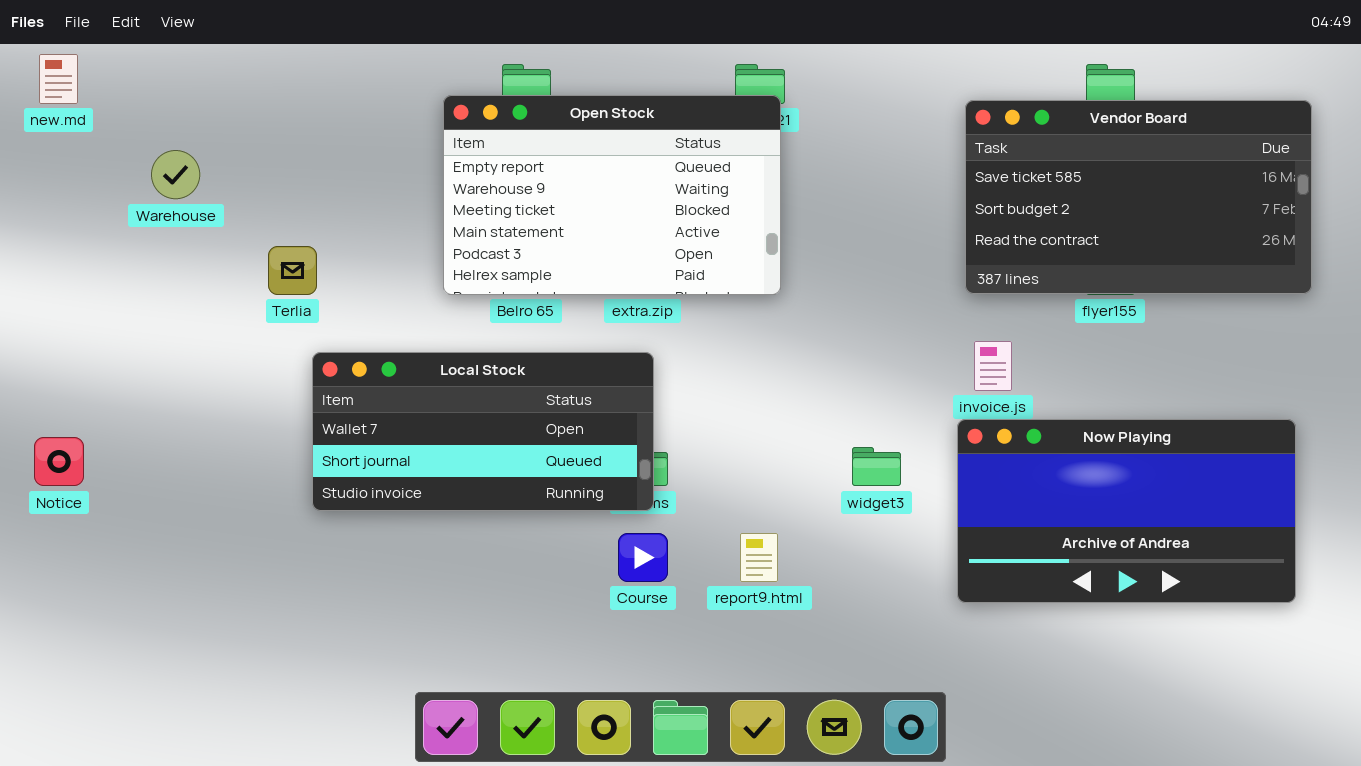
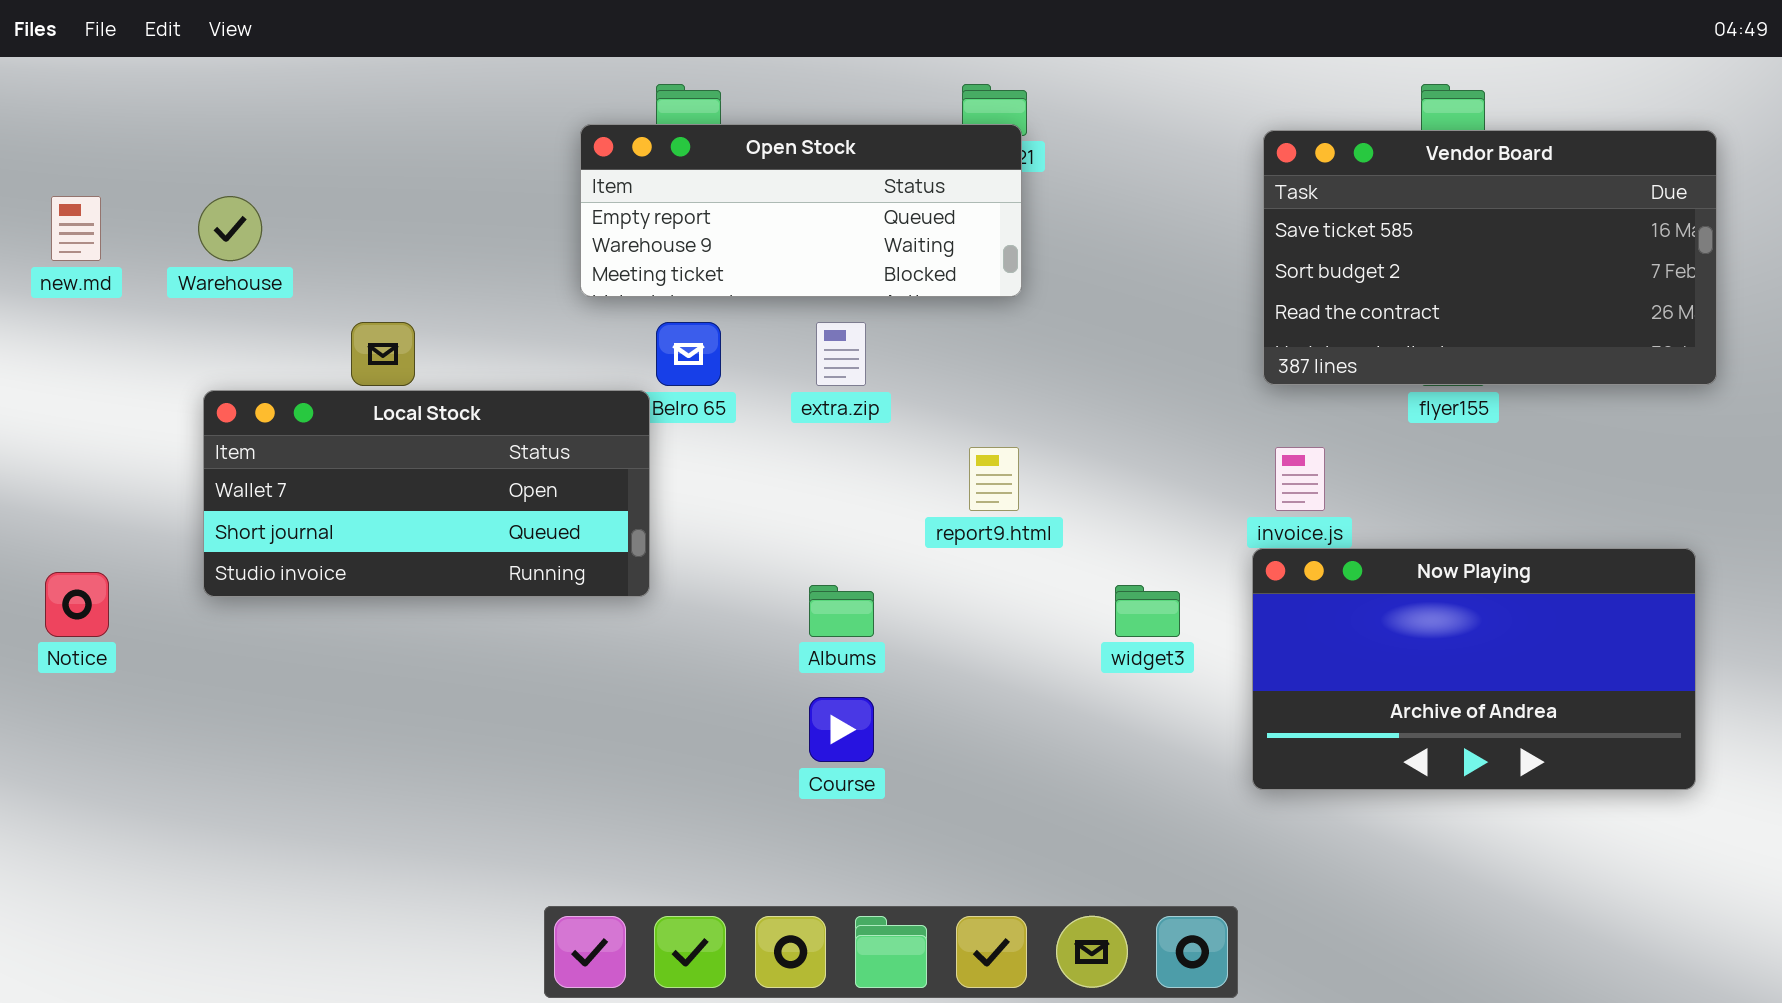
new.md: [39,54,78,104] -> [51,196,101,261], moved
Open Stock: [443,95,781,295] -> [580,124,1022,297], resized
Local Stock: [312,352,654,511] -> [203,390,650,597], moved
report9.html: [740,533,778,582] -> [969,447,1019,511], moved

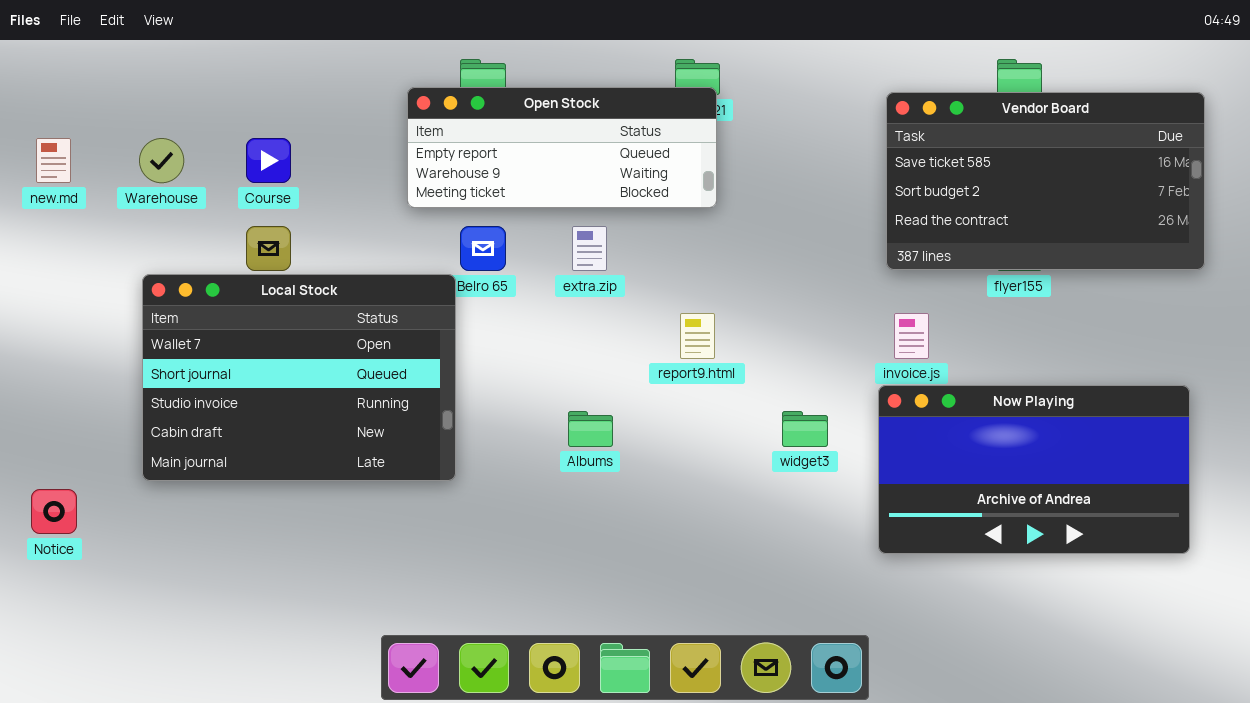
Local Stock: [203,390,650,597] -> [142,274,456,481], resized
Notice: [45,572,109,637] -> [31,489,77,534], moved
Course: [809,697,874,762] -> [246,138,291,183], moved

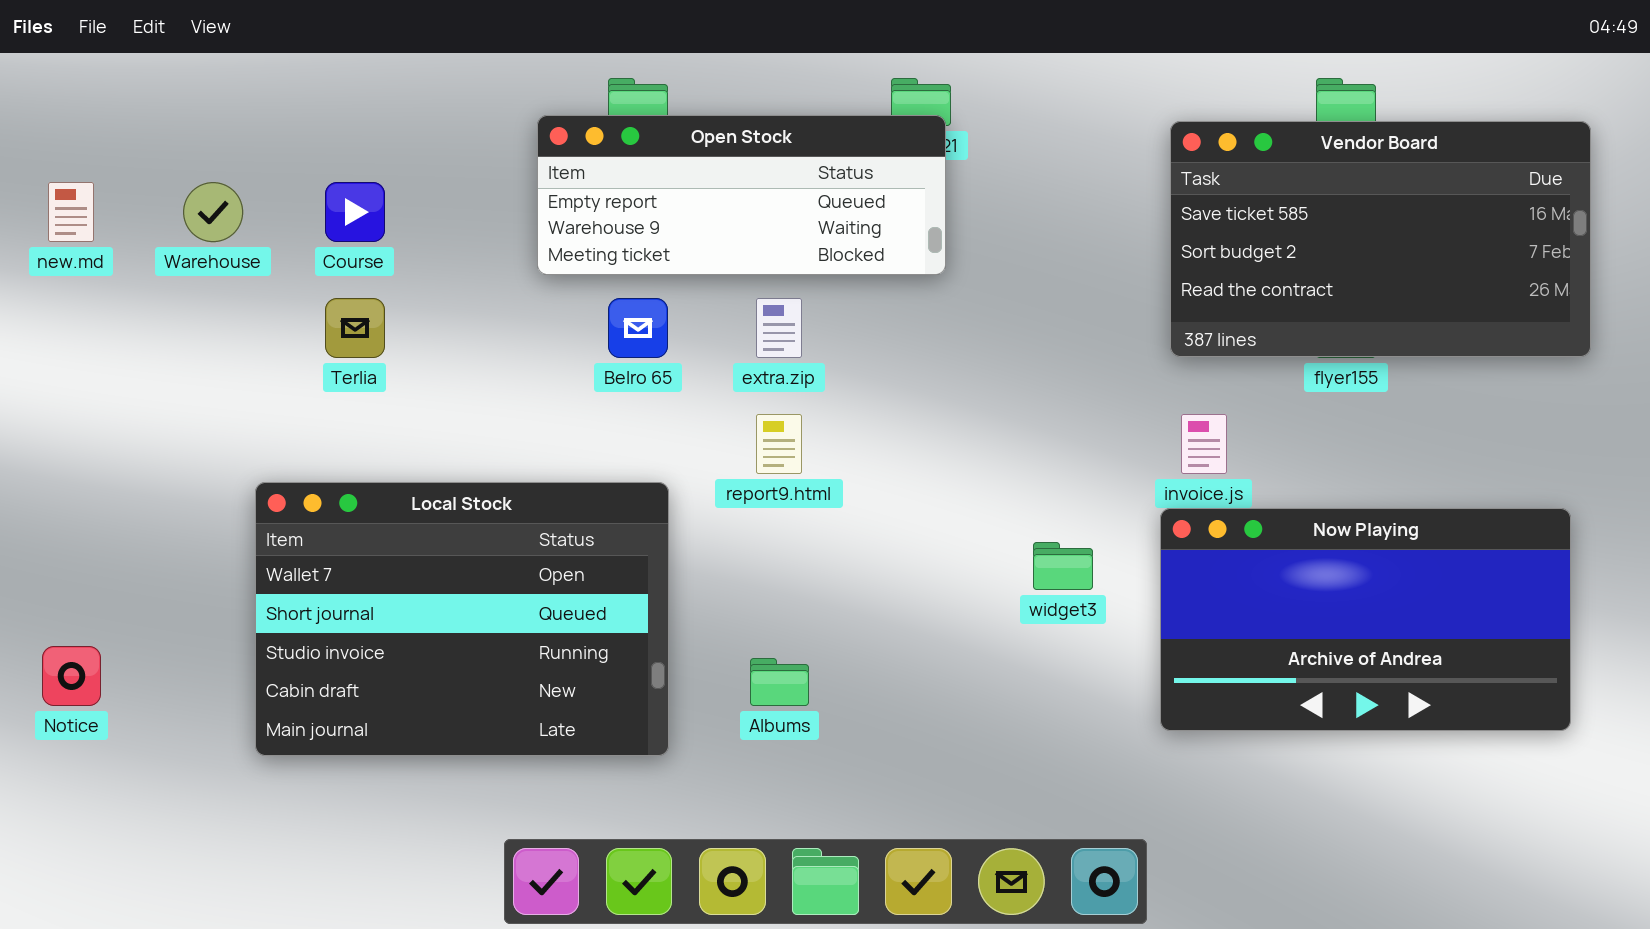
Local Stock: [142,274,456,481] -> [255,482,669,756], moved
report9.html: [680,313,715,359] -> [756,414,802,474], moved
Albums: [568,411,613,447] -> [750,658,809,706], moved

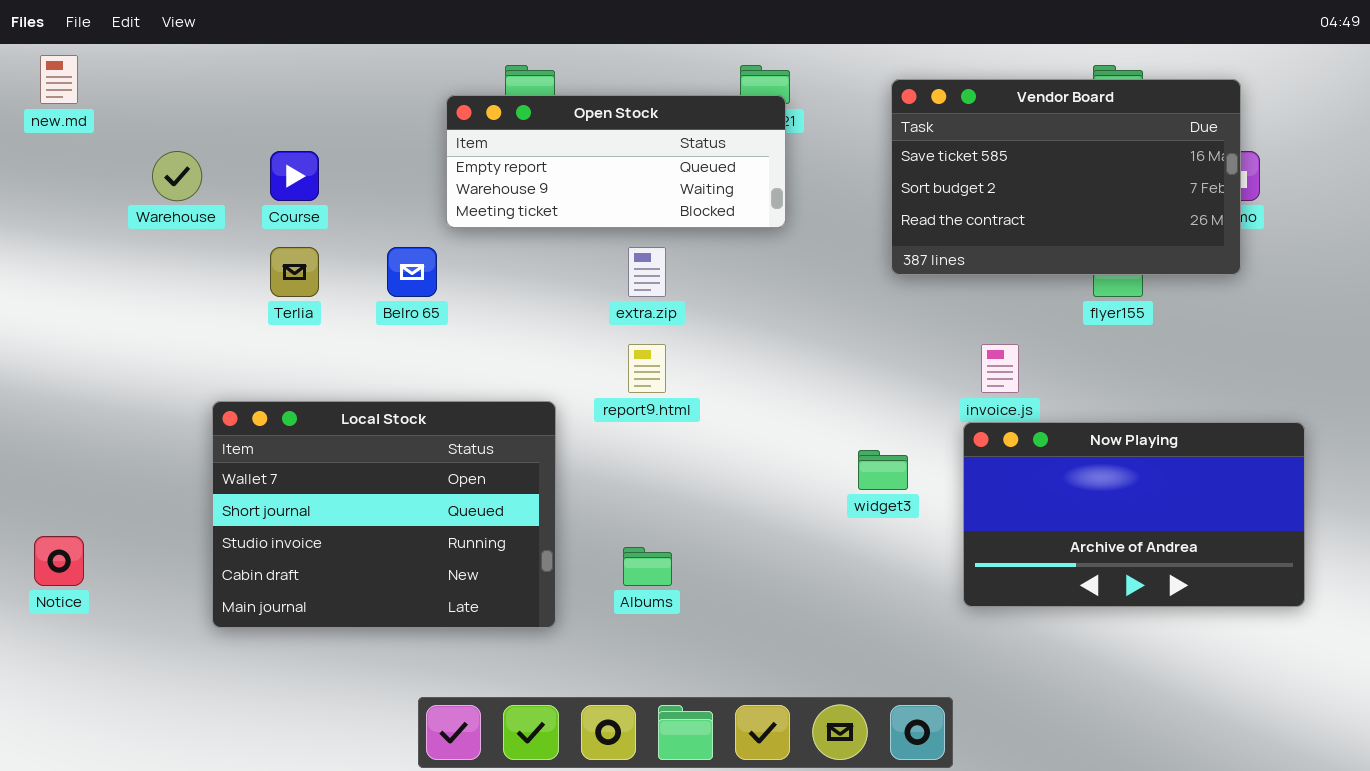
Vendor Board: [1170,121,1591,357] -> [891,79,1241,275], moved
new.md: [48,182,94,242] -> [40,55,78,104], moved
Belro 65: [608,298,668,358] -> [387,247,437,297], moved

